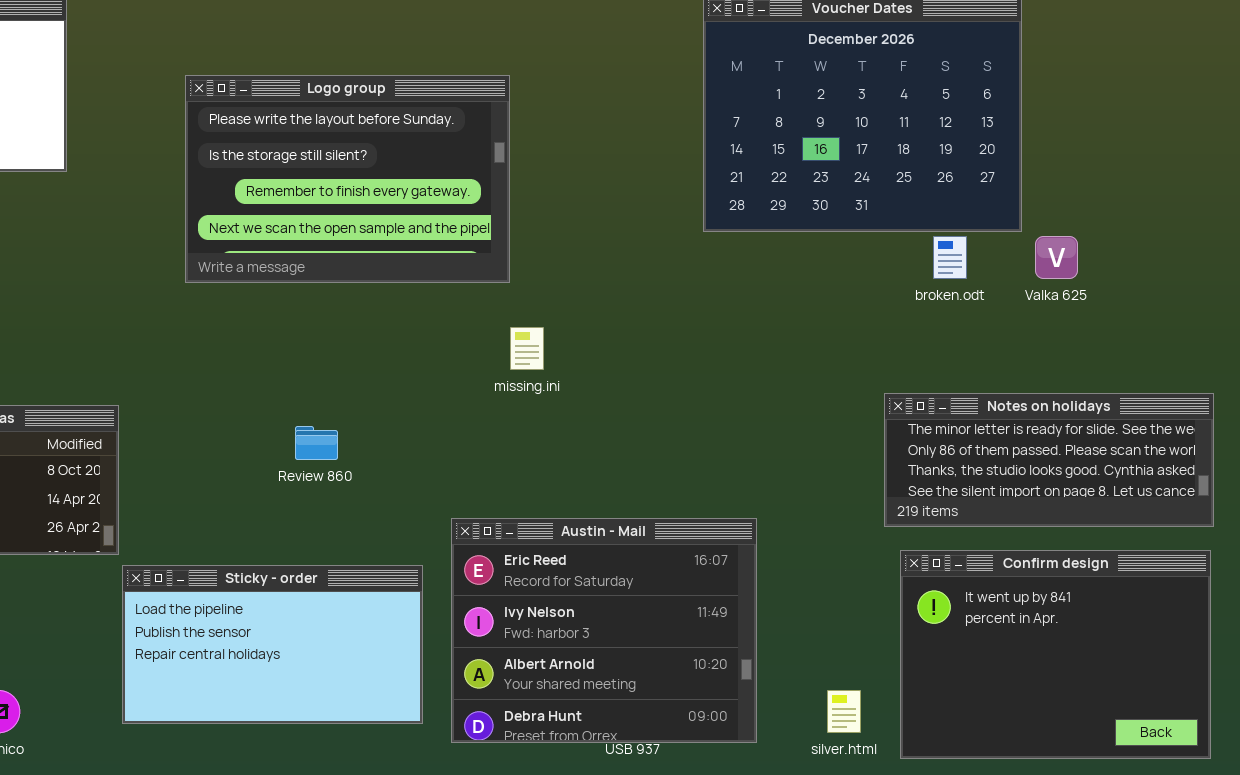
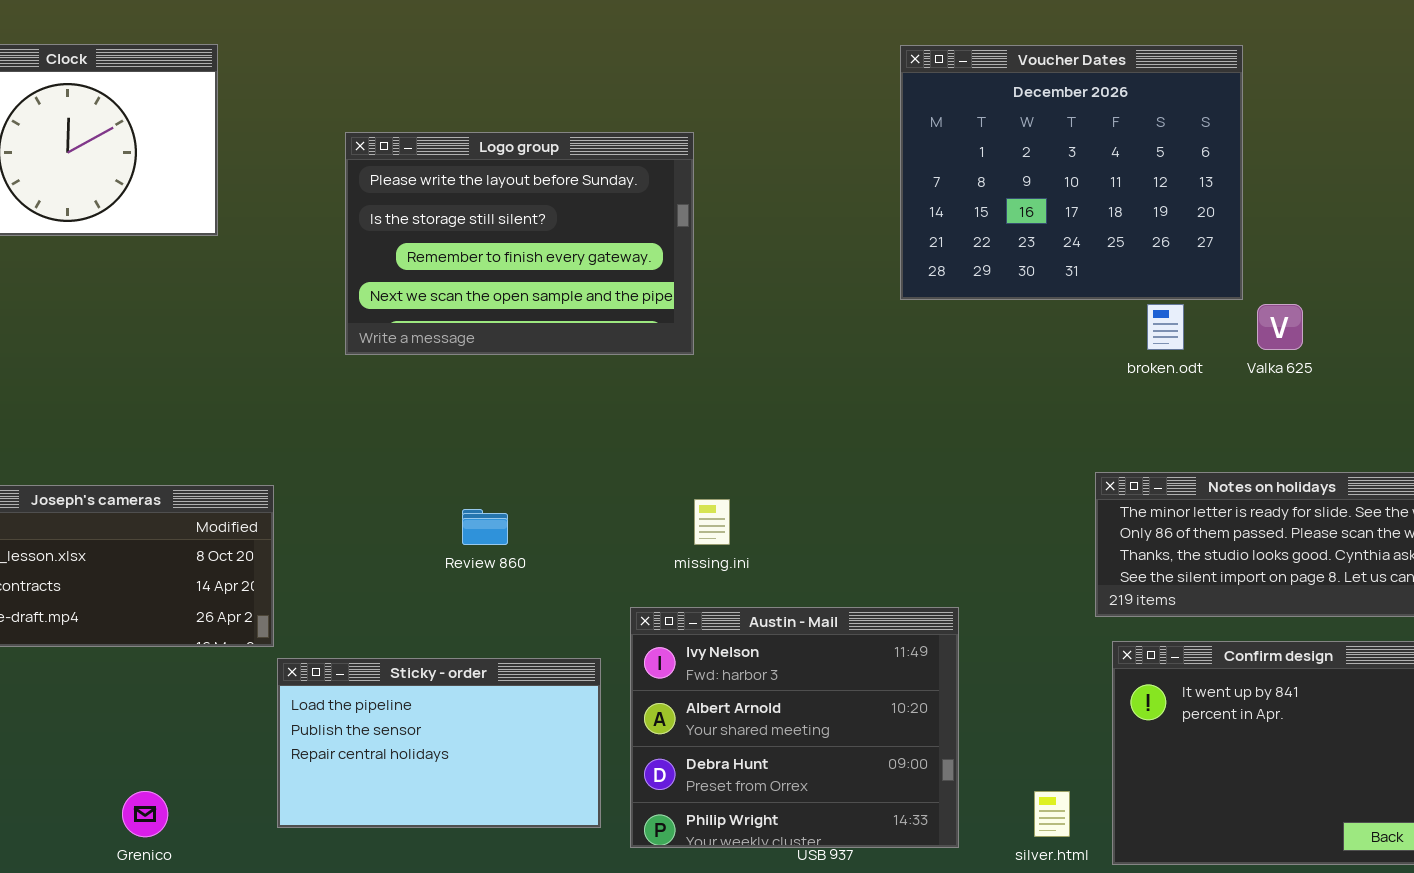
missing.ini: [510,327,544,370] -> [694,499,730,545], moved
Austin - Mail: [451,518,757,743] -> [630,607,959,848], scrolled down 1 row

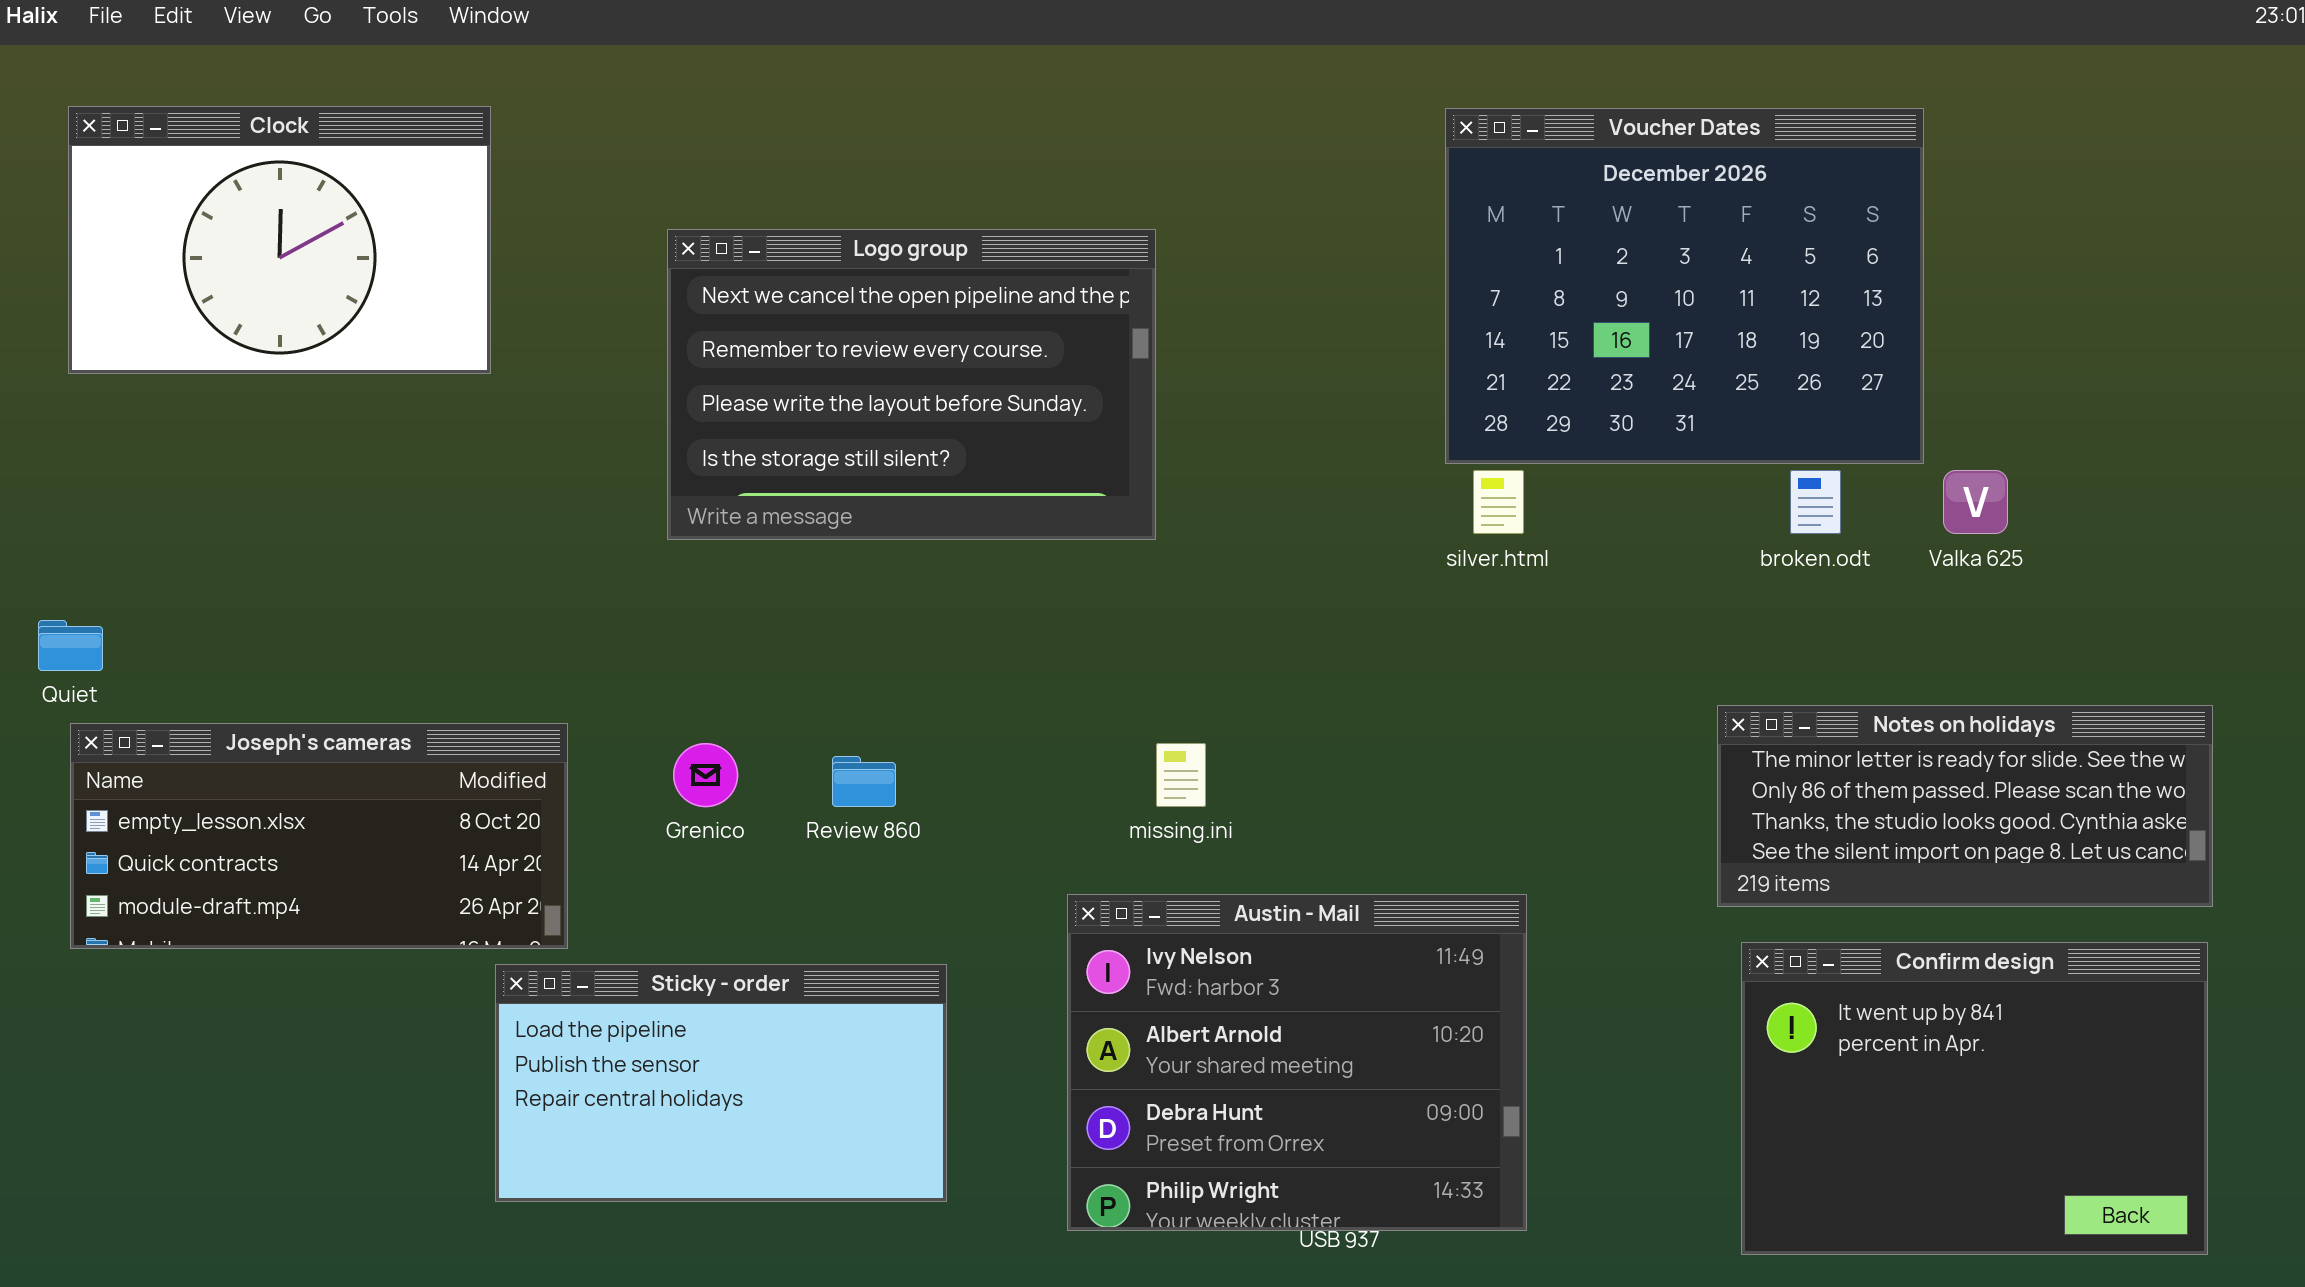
Logo group: [345,132,694,355] -> [667,229,1156,540], scrolled up 2 rows
Sticky - order: [277,658,601,828] -> [495,964,947,1202], moved
Grenico: [122,791,168,837] -> [673,743,738,807], moved
silver.html: [1034,791,1070,837] -> [1473,470,1524,534], moved

